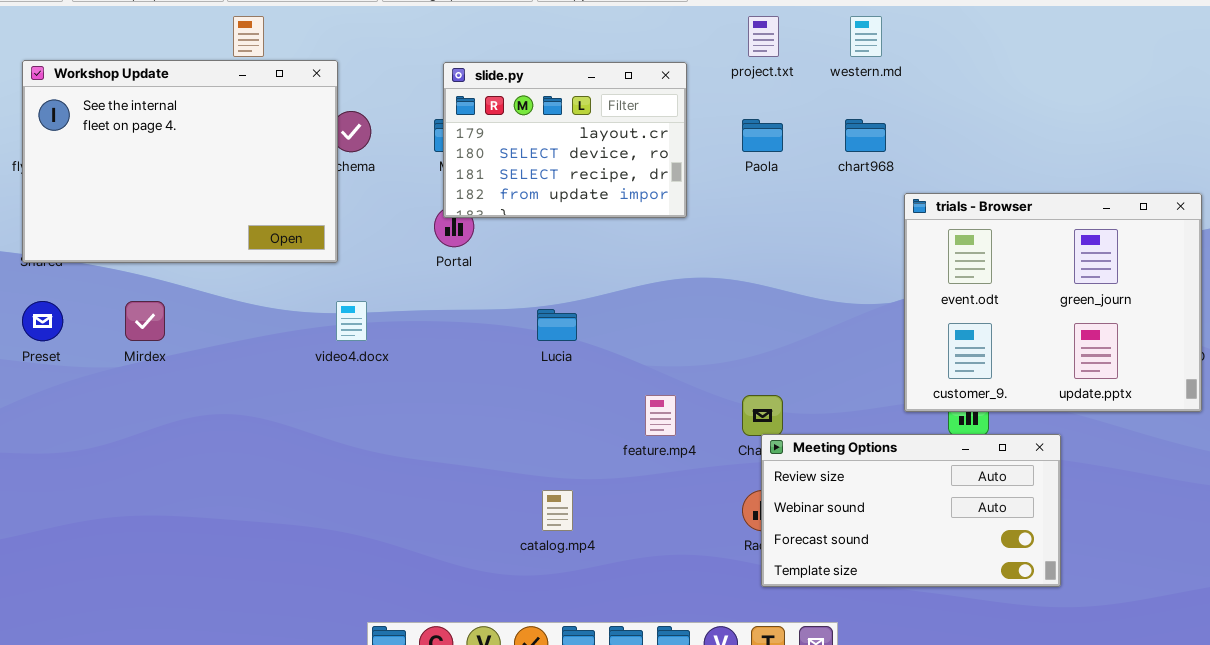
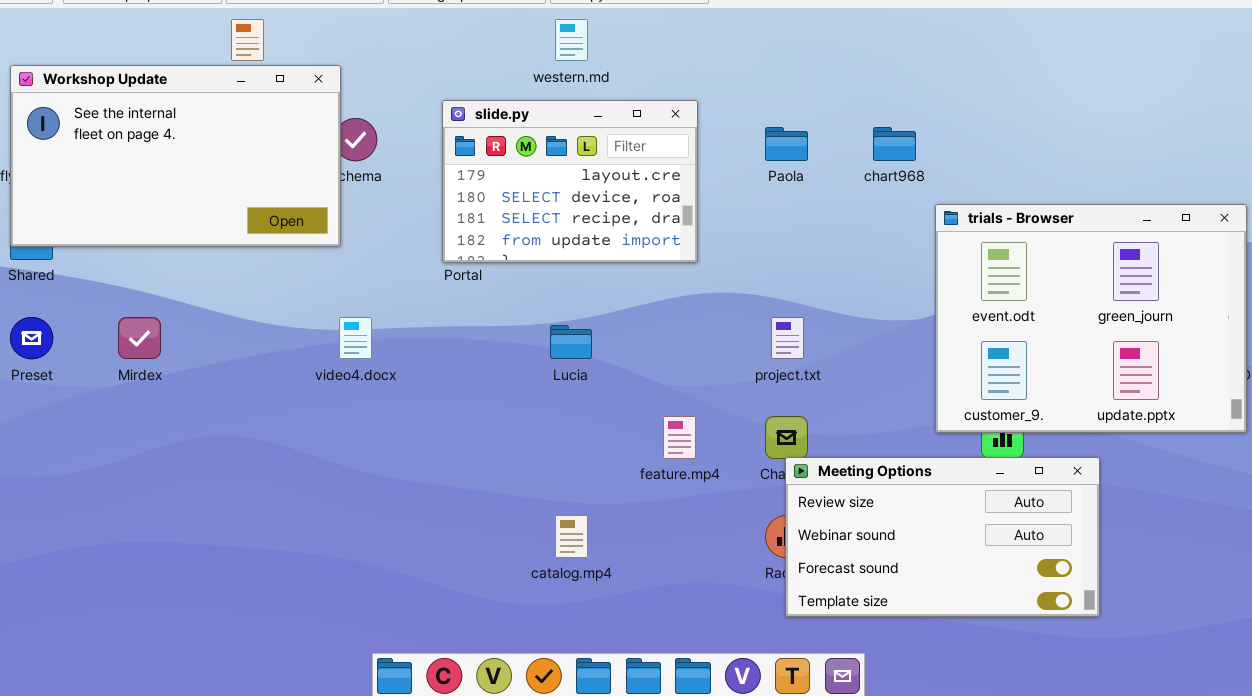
project.txt: [748,16,779,57] -> [771,317,804,359], moved
western.md: [850,16,882,57] -> [555,19,588,61], moved
Workshop Update: [22,60,338,263] -> [10,65,341,247], resized
slide.py: [443,62,687,218] -> [442,100,698,263], moved

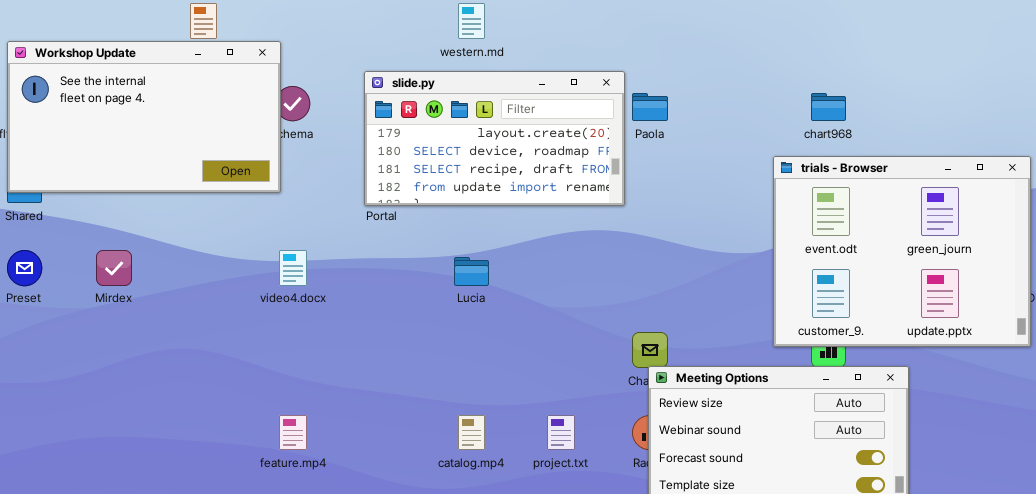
slide.py: [442,100,698,263] -> [364,71,625,206], resized
chart968: [873,127,916,161] -> [811,93,846,121], moved
project.txt: [771,317,804,359] -> [547,415,575,450], moved
feature.mp4: [663,416,696,459] -> [279,415,307,450], moved

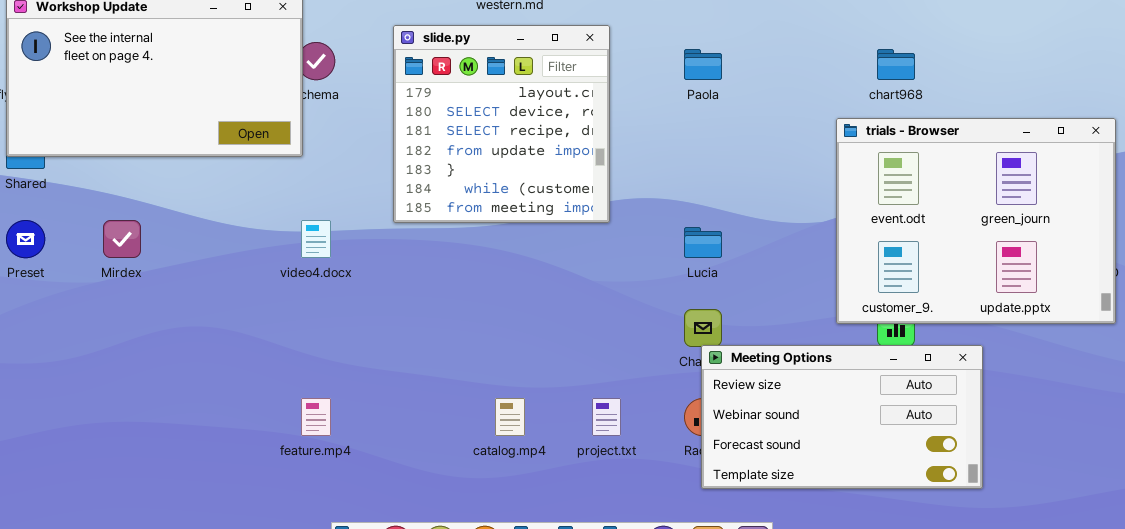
slide.py: [364,71,625,206] -> [393,25,610,223], resized
Lucia: [454,257,489,286] -> [684,227,722,258], moved

